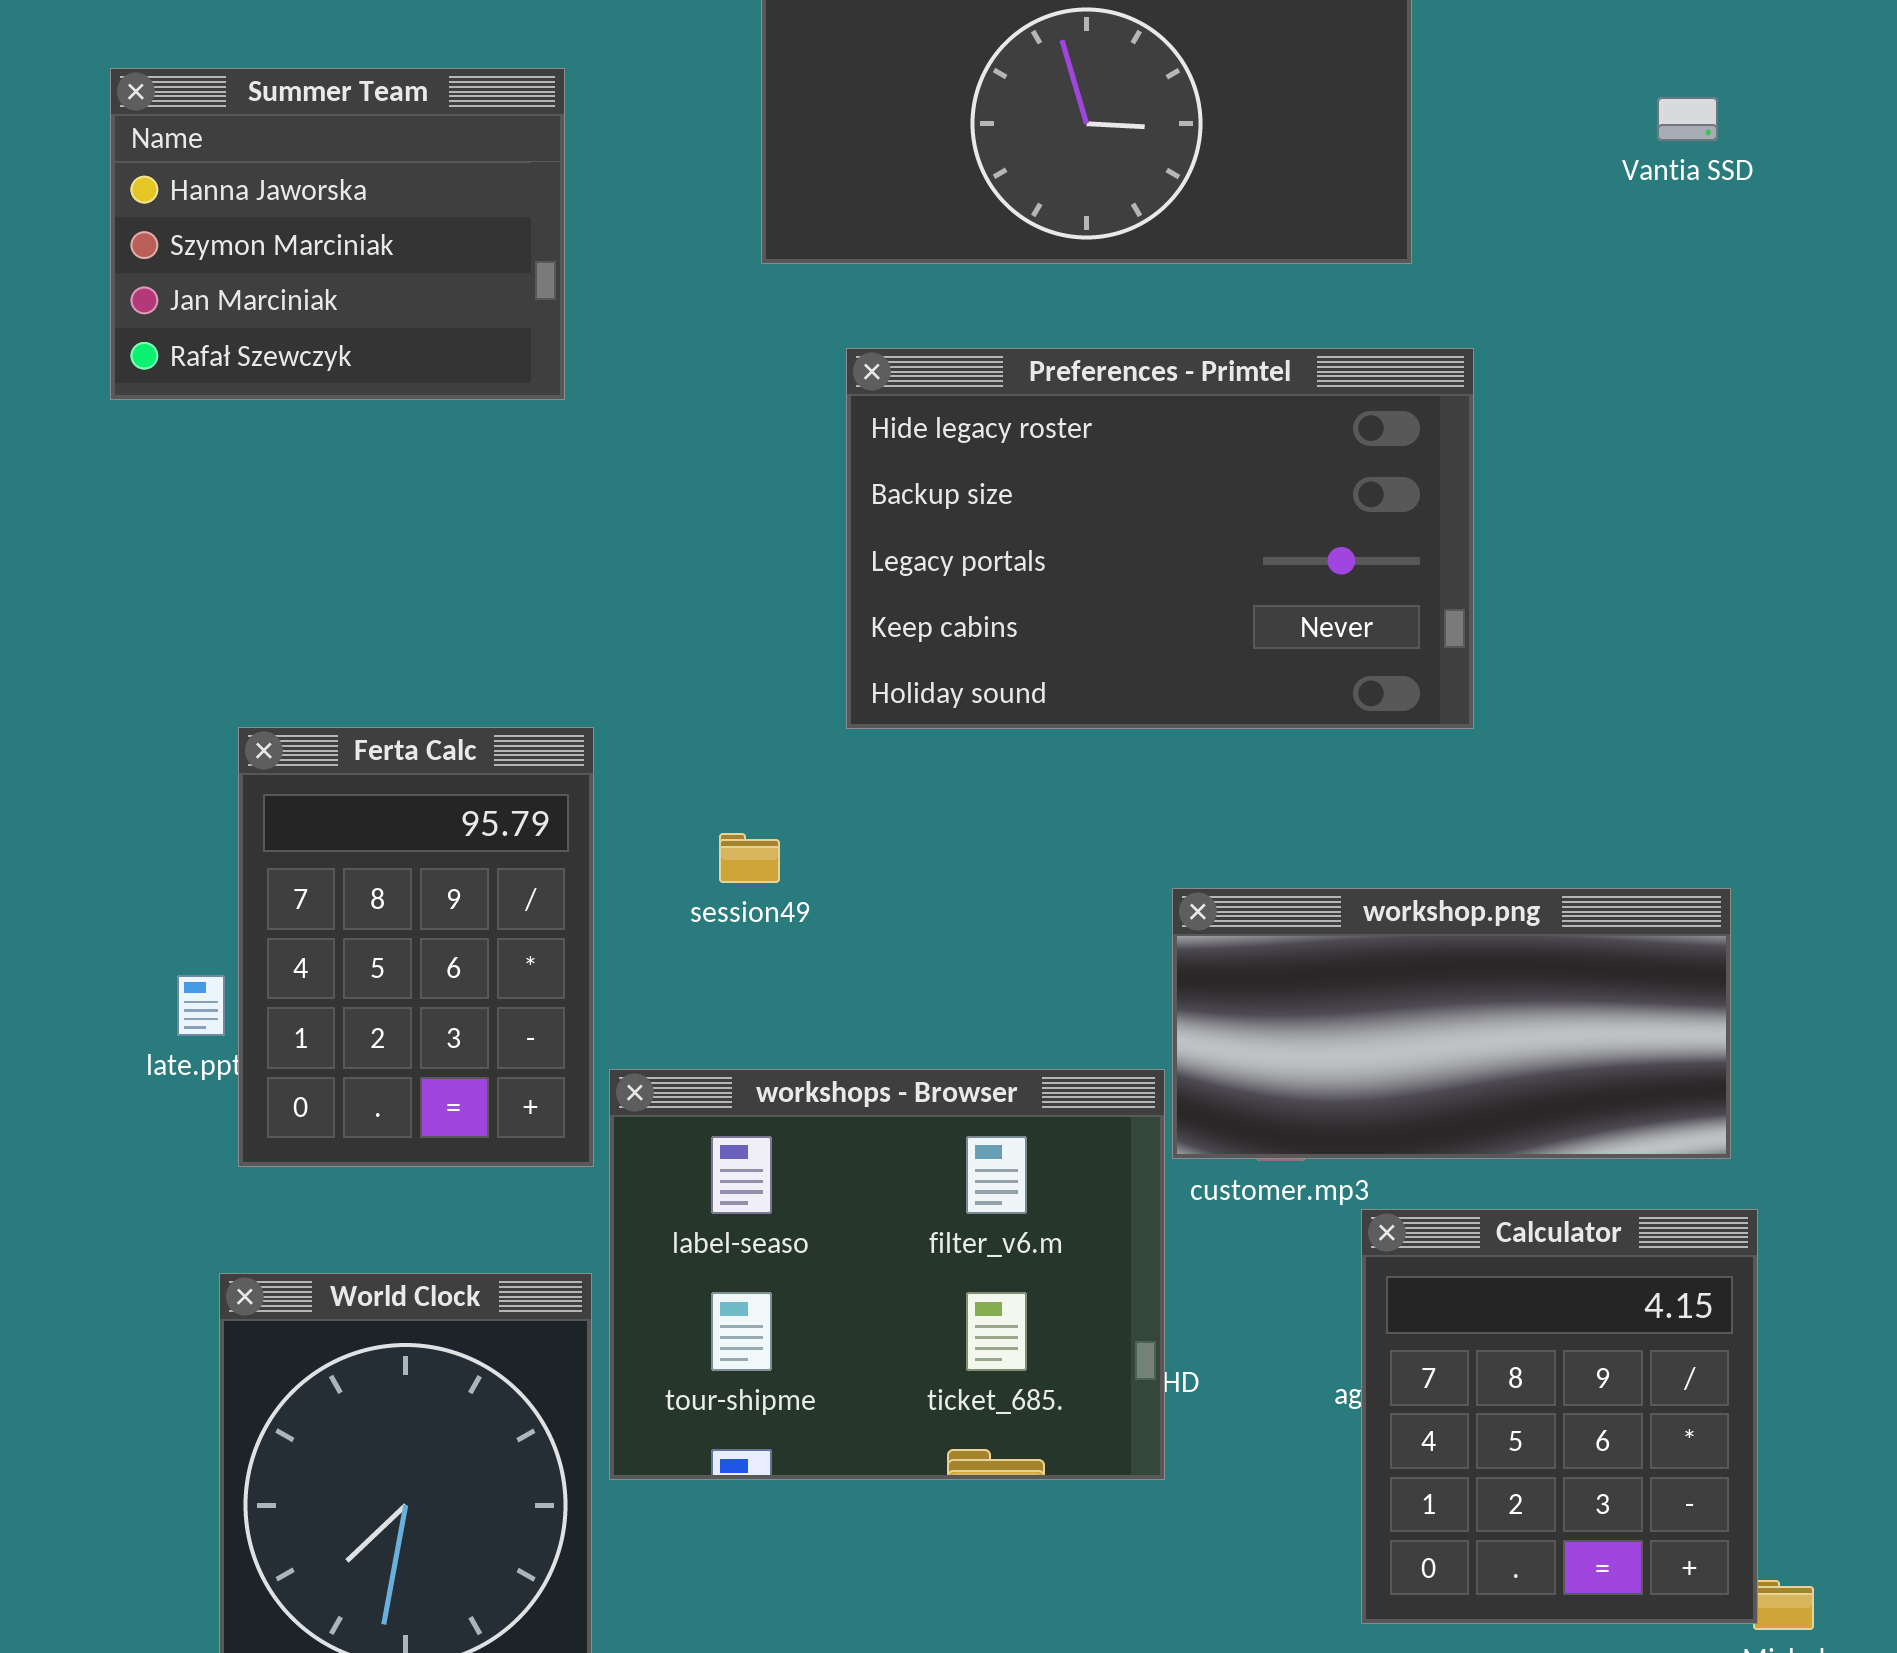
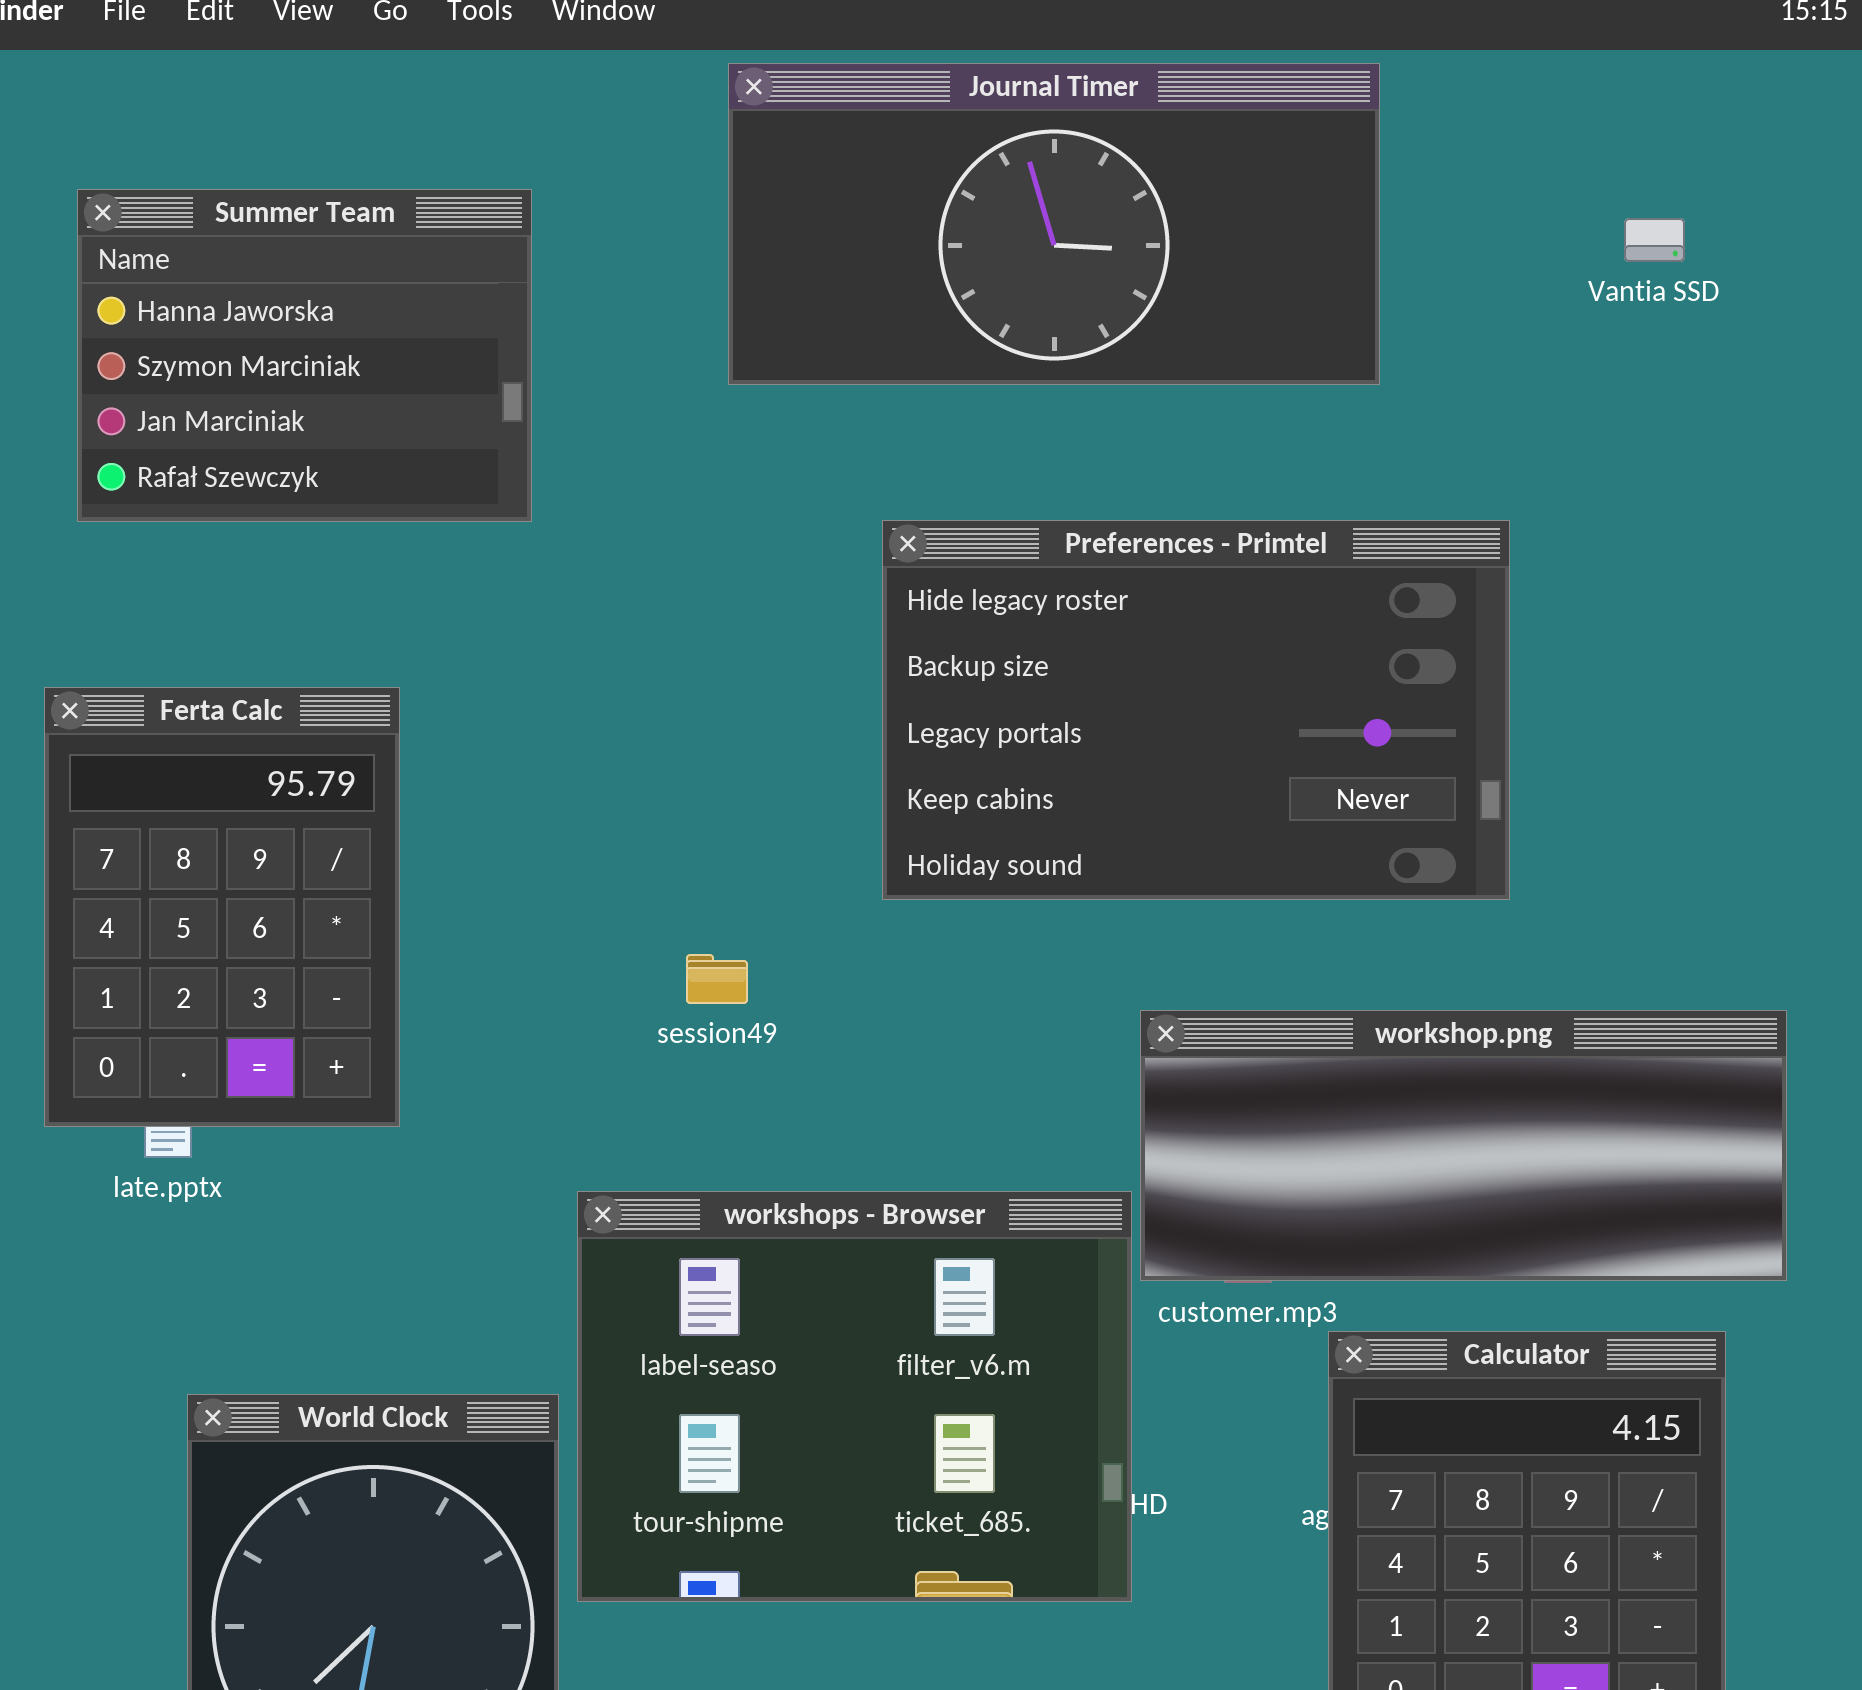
Preferences - Primtel: [846,348,1474,729] -> [882,520,1510,900], moved
Ferta Calc: [238,727,594,1167] -> [44,687,400,1127], moved
workshop.png: [1172,888,1731,1159] -> [1140,1010,1787,1281], resized

